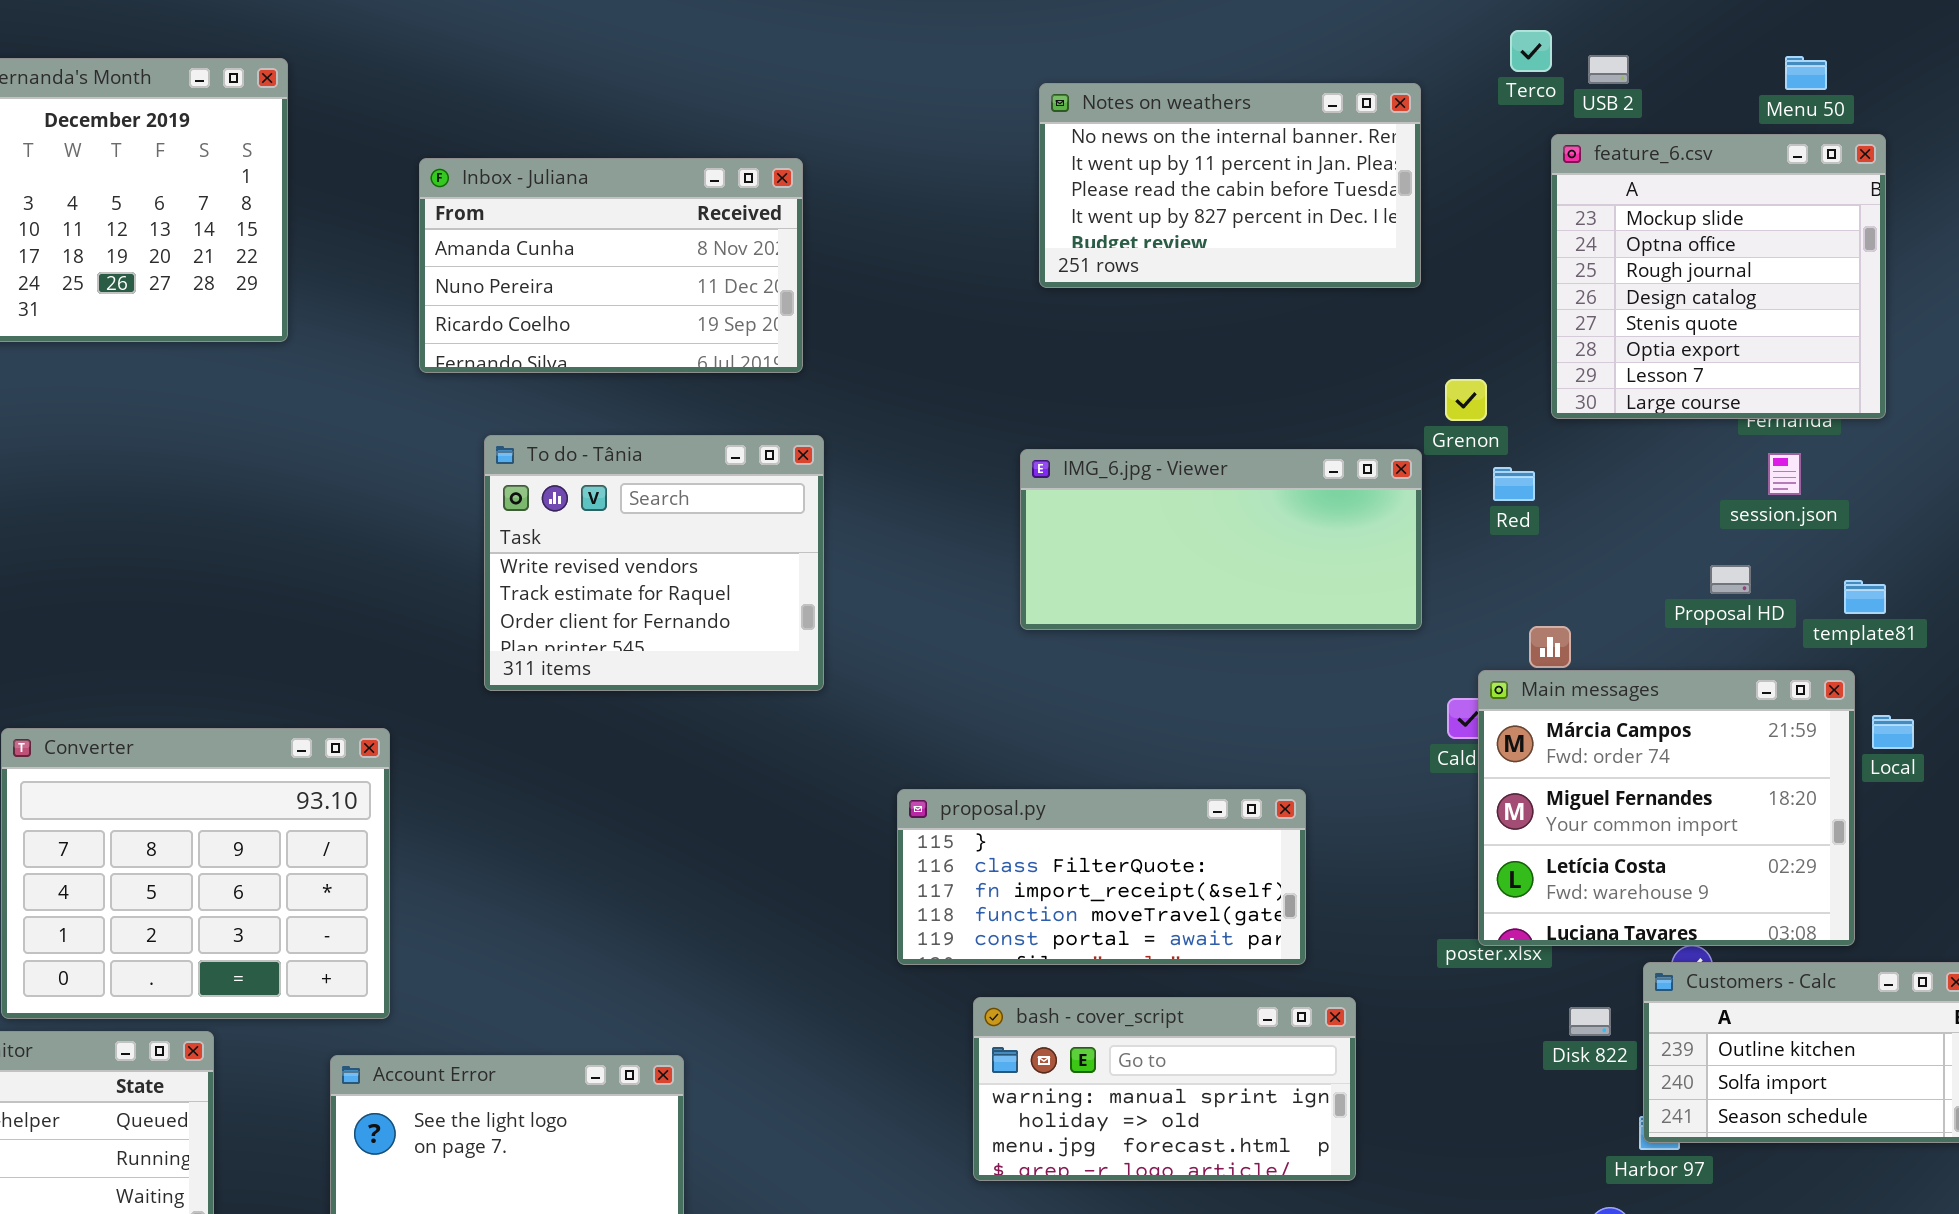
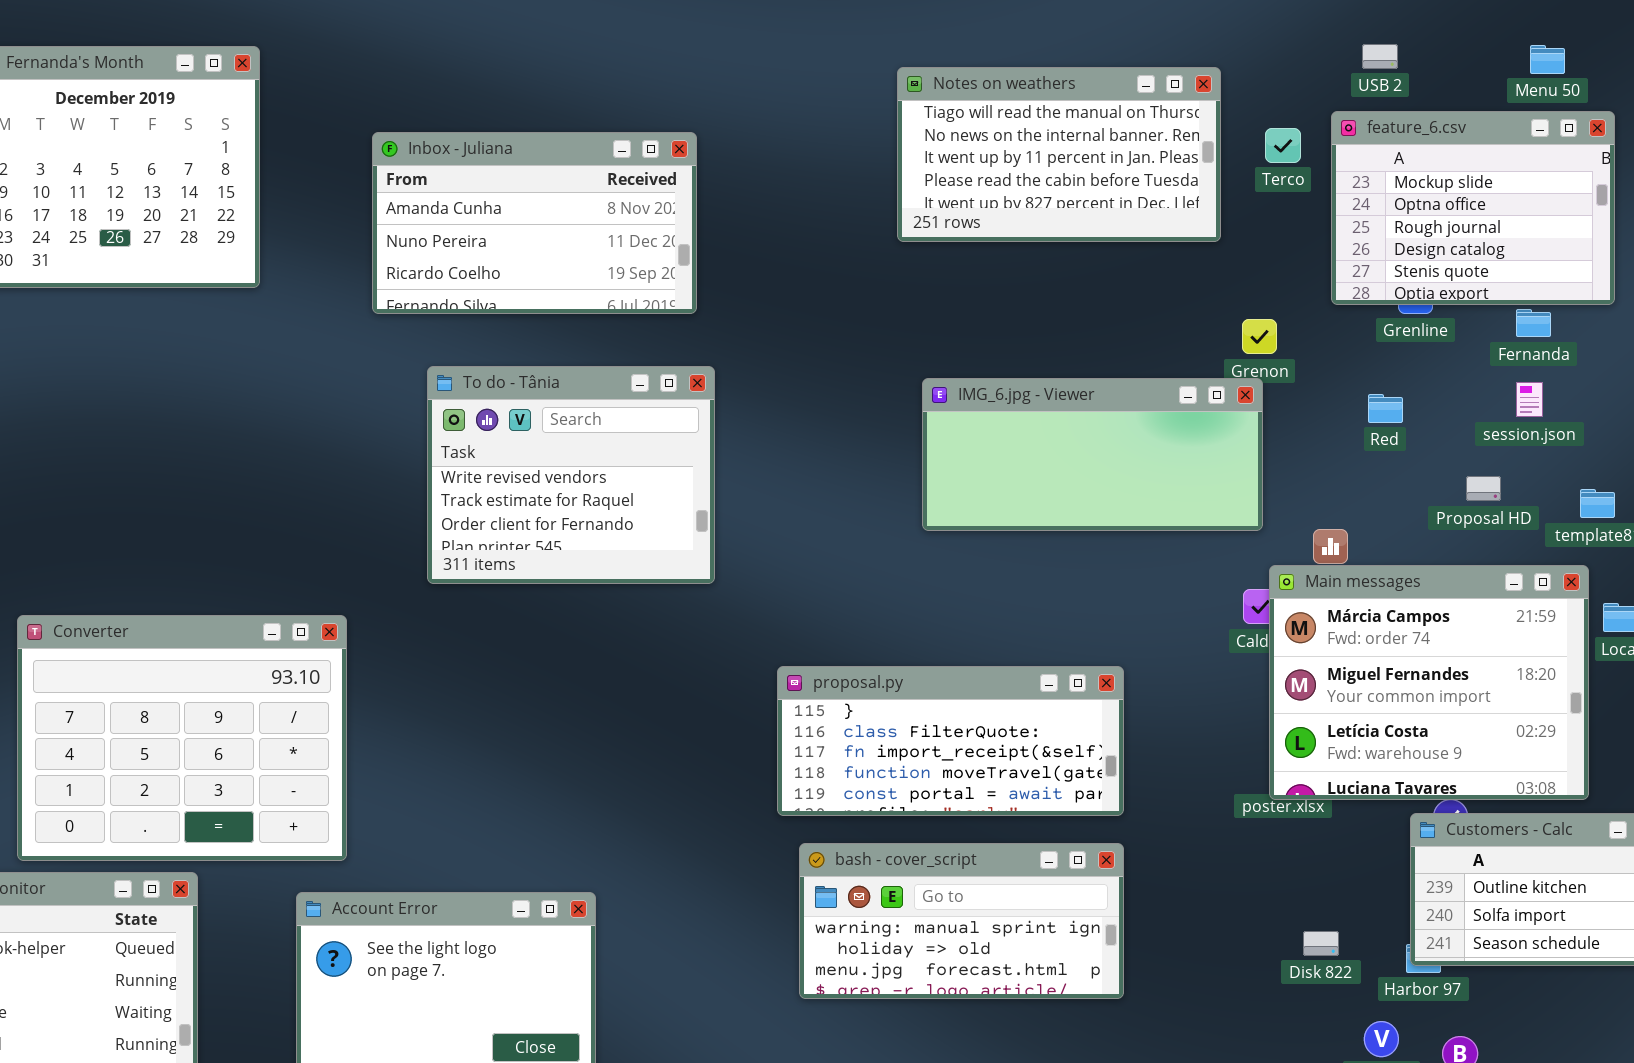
Terco: [1510,30,1552,72] -> [1265,128,1301,163], moved
Notes on weathers: [1039,83,1421,288] -> [897,67,1221,242], scrolled up 1 row
feature_6.csv: [1551,134,1886,419] -> [1331,111,1615,305], resized
IMG_6.jpg - Viewer: [1020,449,1422,630] -> [922,378,1263,531], moved
Red: [1493,467,1535,501] -> [1368,394,1403,423], moved
bash - cover_script: [973,997,1356,1181] -> [799,843,1124,999], moved
Disk 822: [1569,1007,1611,1036] -> [1303,931,1339,956], moved

